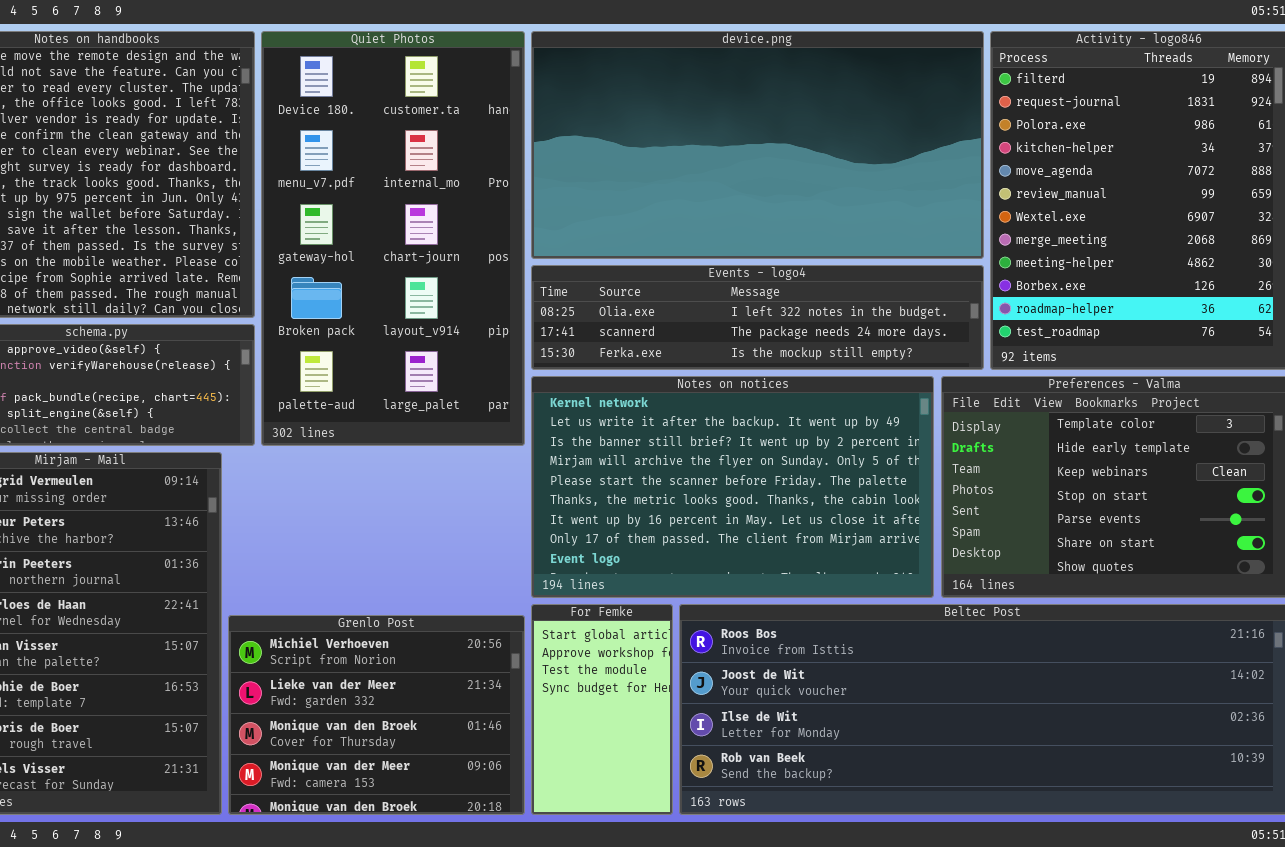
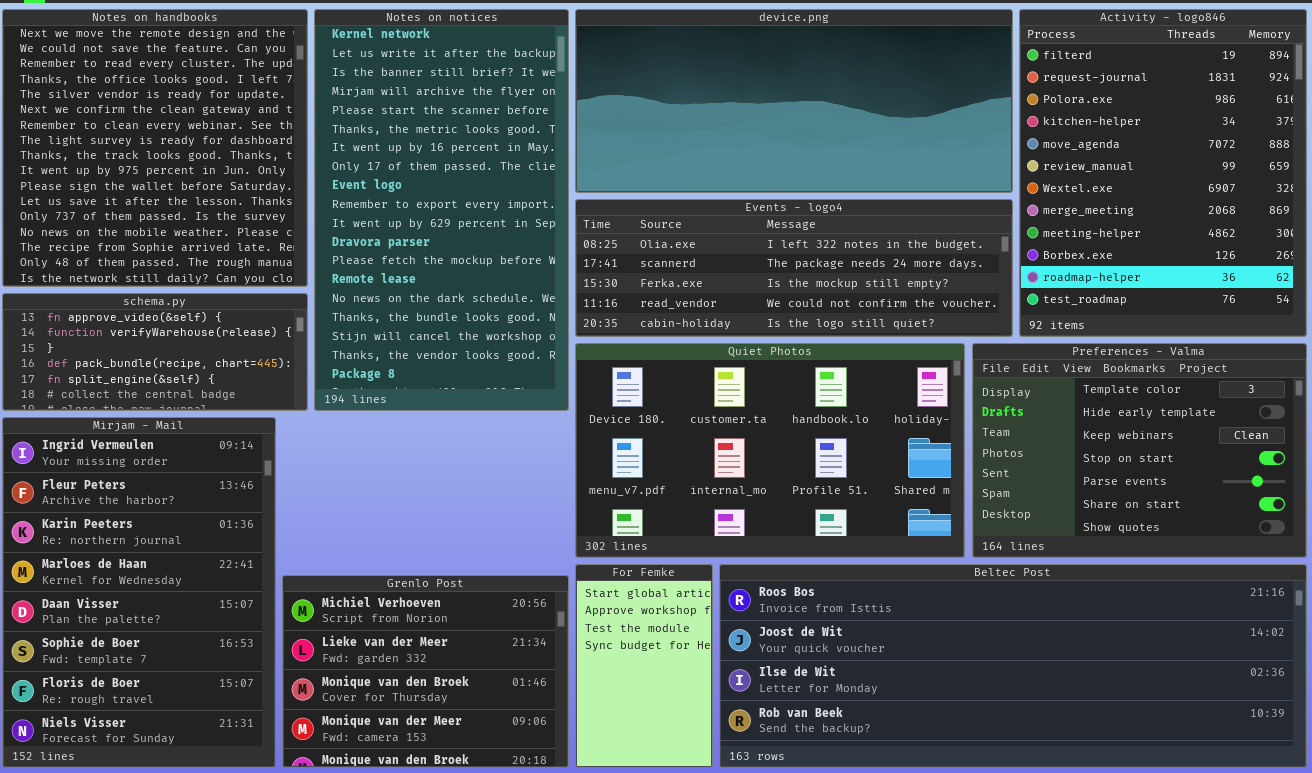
Quiet Photos: [261,31,525,446] -> [575,343,965,558], moved, resized
device.png: [531,31,984,259] -> [575,9,1013,193], resized
Events - logo4: [531,265,984,370] -> [575,199,1013,337], resized
Notes on notices: [531,376,934,598] -> [314,9,569,411], moved, resized

